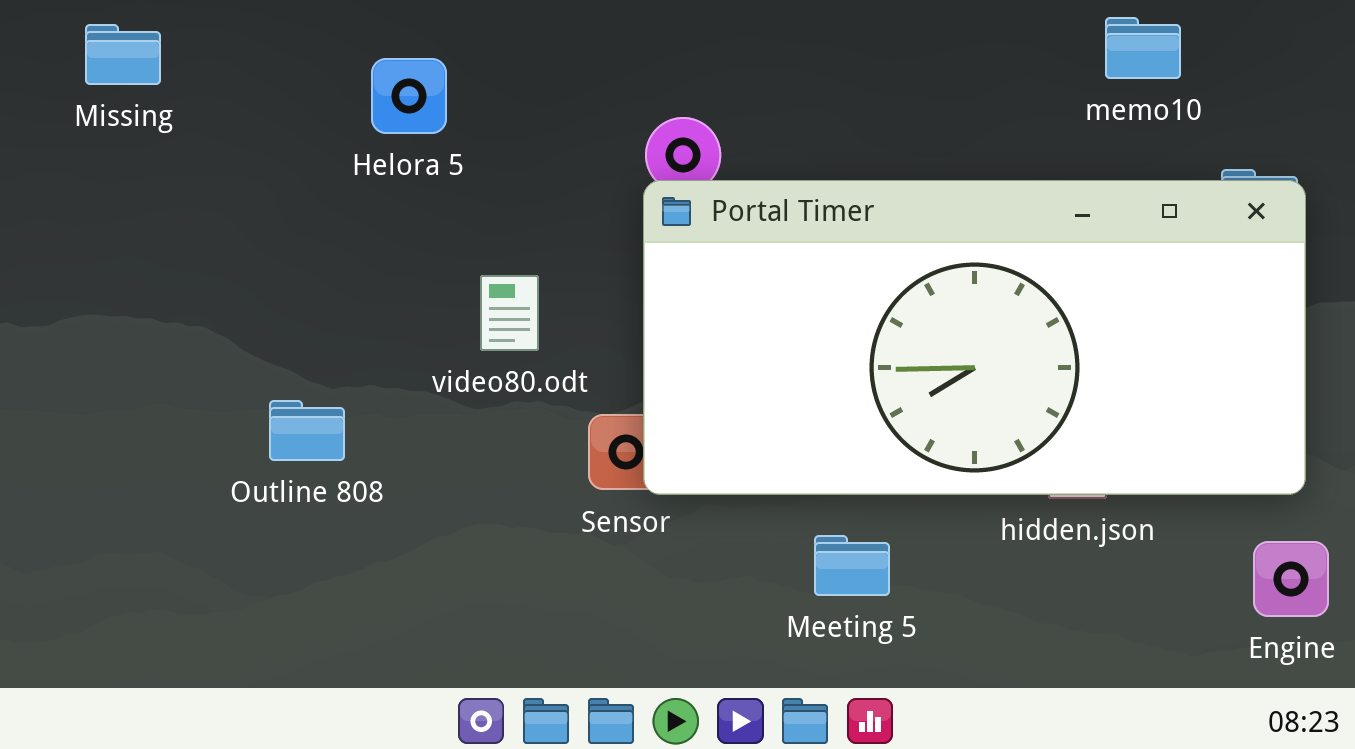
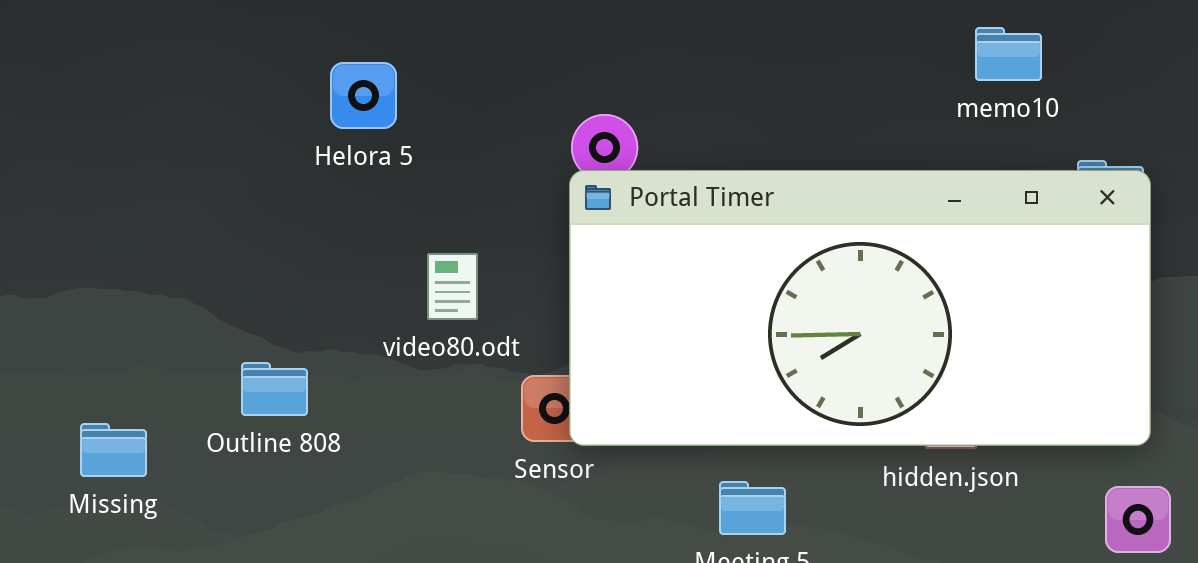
Missing: [85,24,161,85] -> [80,423,147,477], moved

